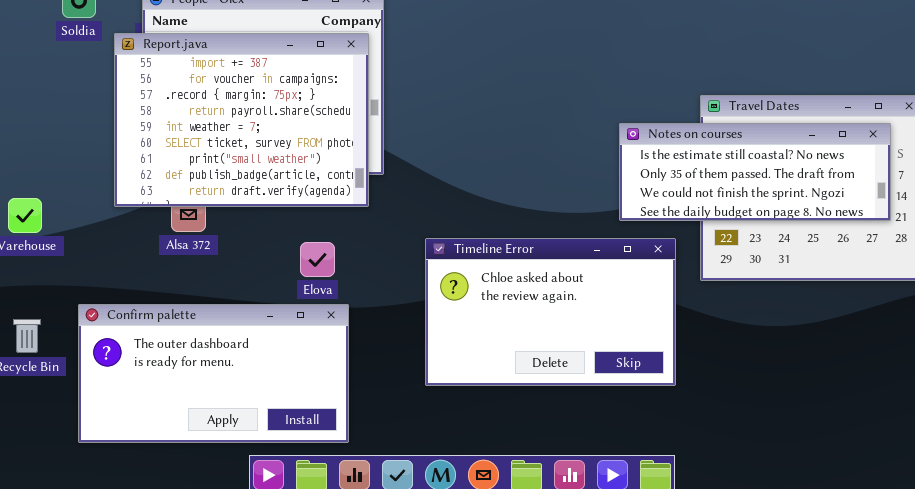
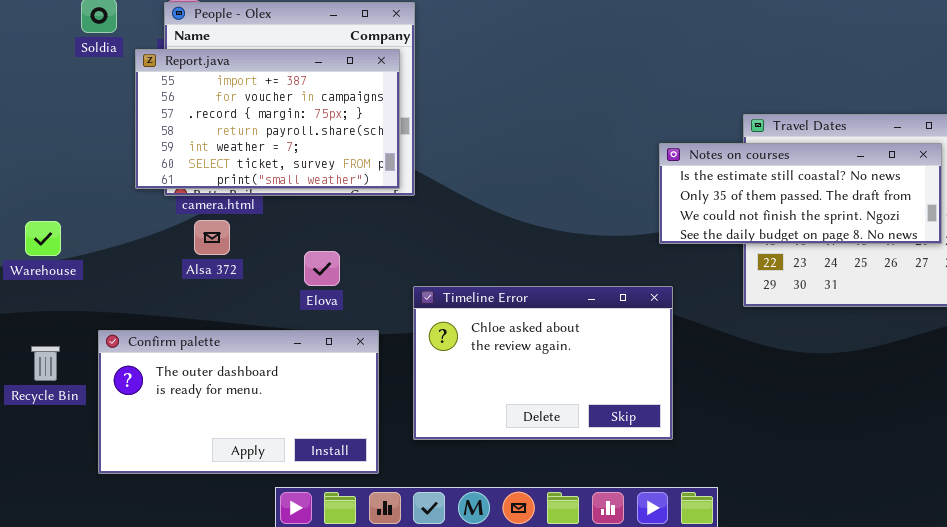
Report.java: [114,33,369,207] -> [135,49,400,189], resized
Timeline Error: [425,238,676,386] -> [413,286,673,440], moved
Elova: [300,242,335,277] -> [304,251,340,286], moved

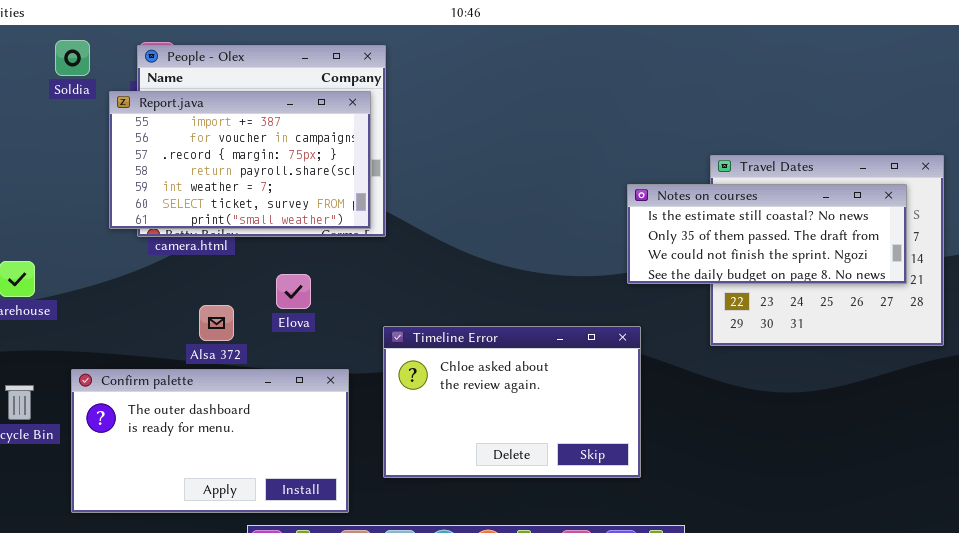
Alsa 372: [194,220,230,255] -> [199,305,234,341], moved
Elova: [304,251,340,286] -> [276,274,311,309], moved

